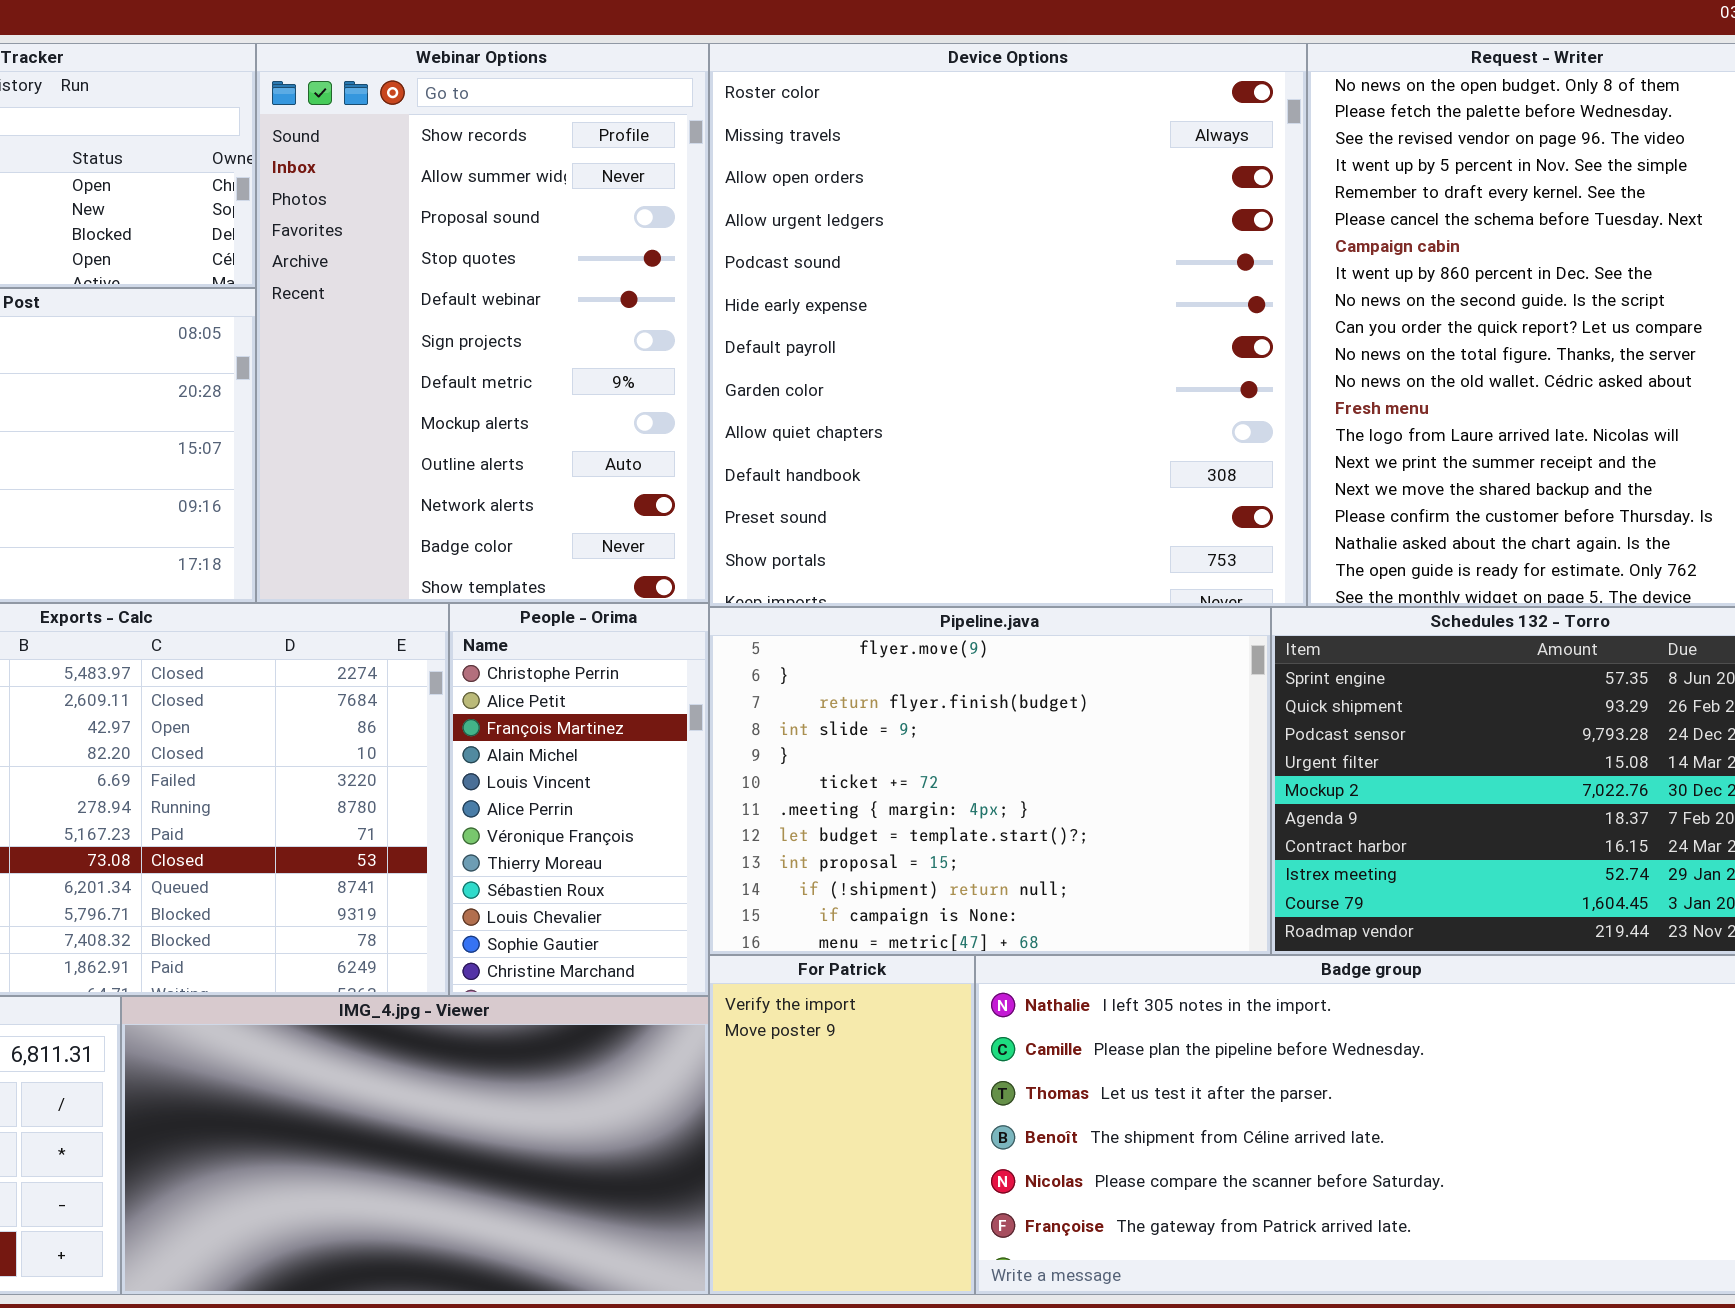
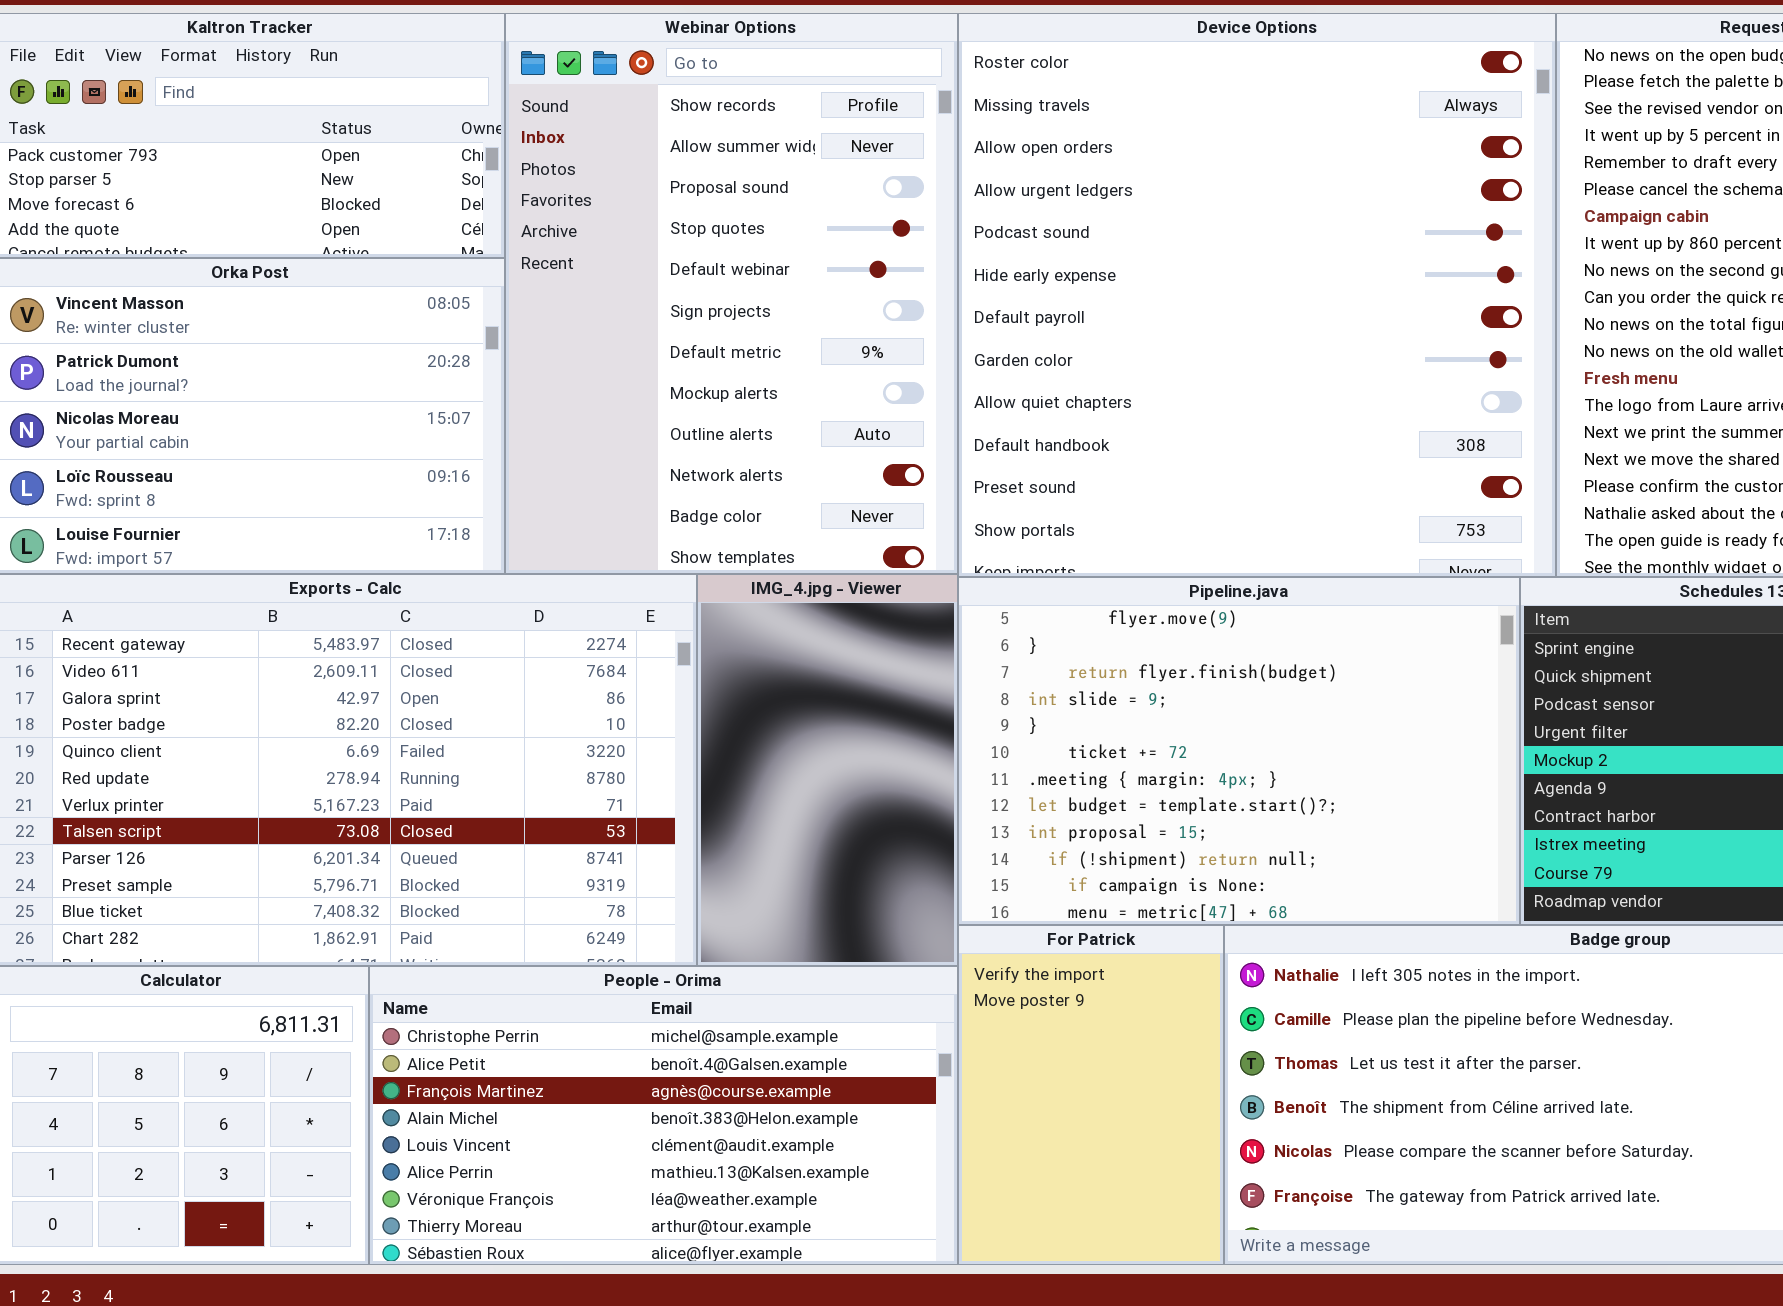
People - Orima: [449,603,709,996] -> [369,966,958,1265], moved, resized
IMG_4.jpg - Viewer: [121,996,709,1295] -> [697,574,958,966], moved, resized

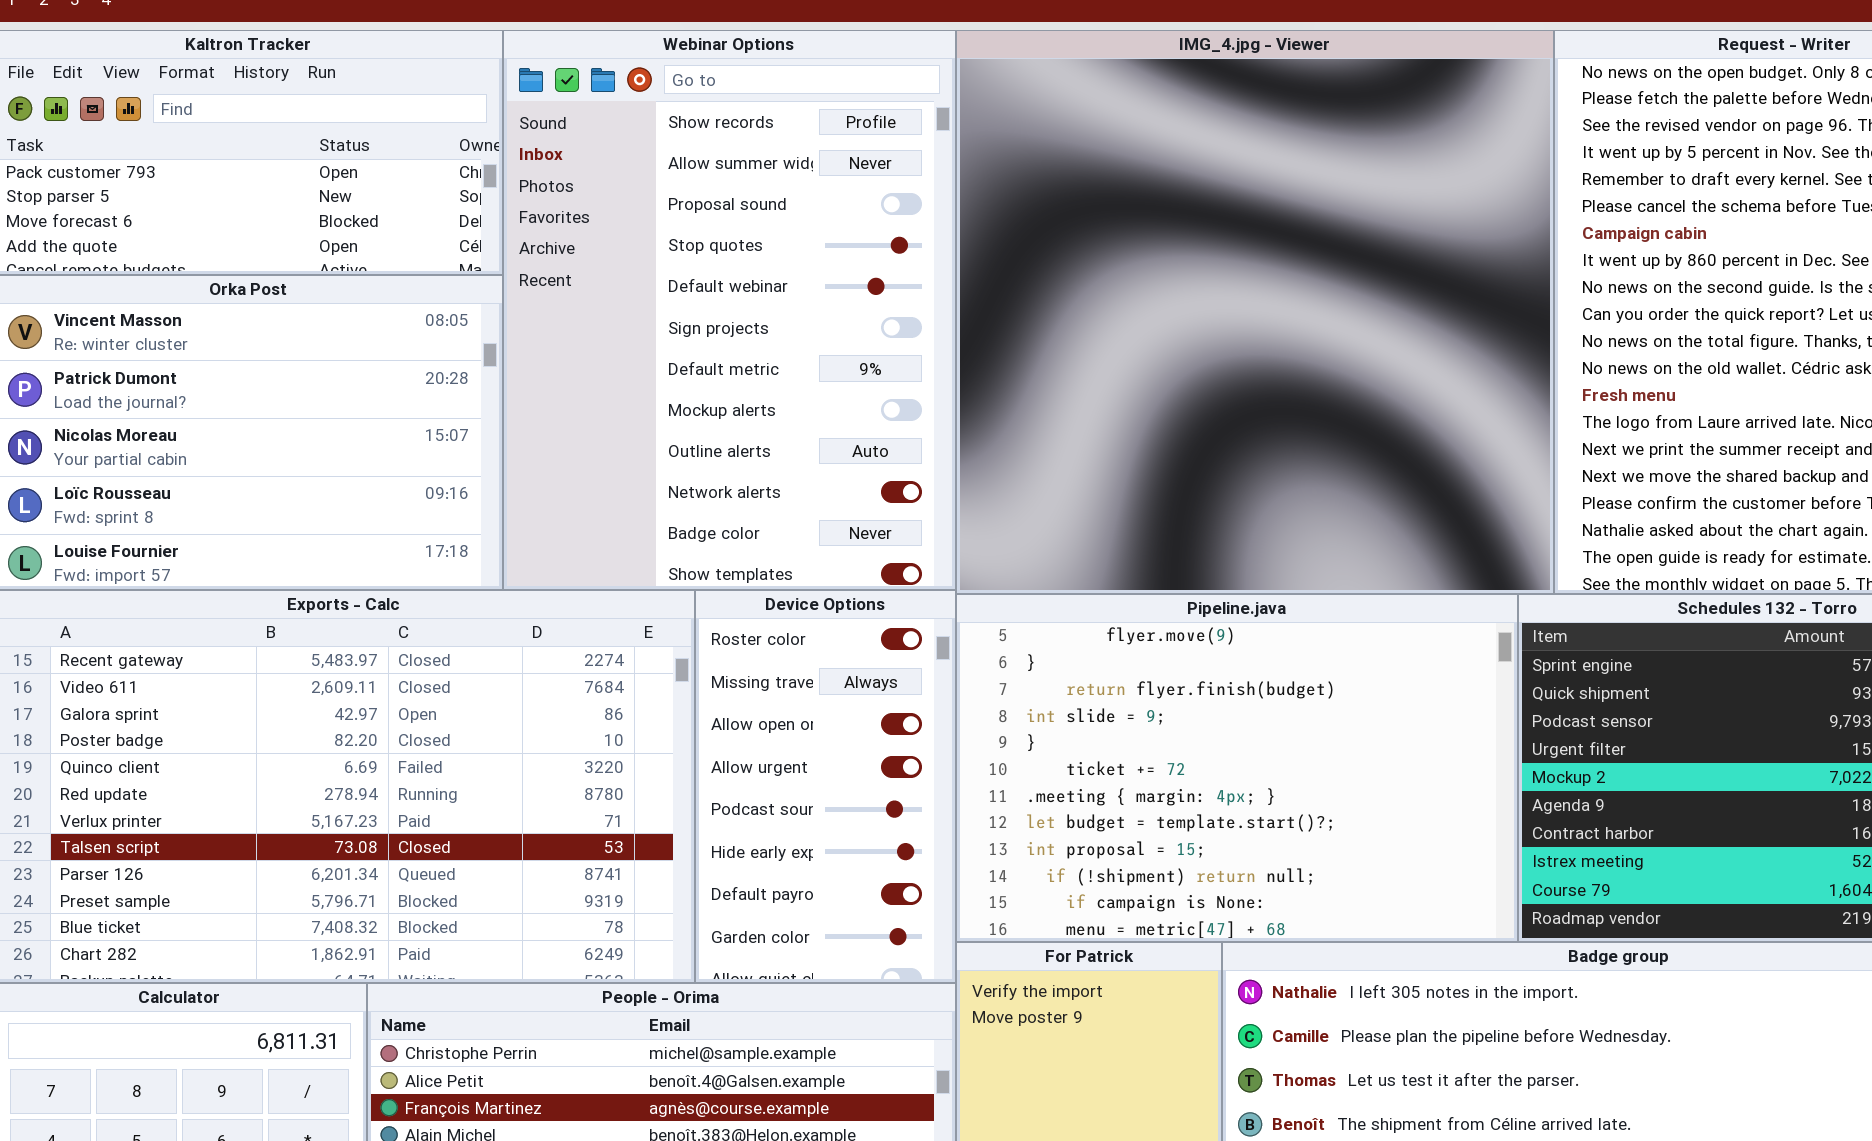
Device Options: [958,13,1556,577] -> [695,590,956,983], moved, resized
IMG_4.jpg - Viewer: [697,574,958,966] -> [956,30,1554,594], moved, resized

